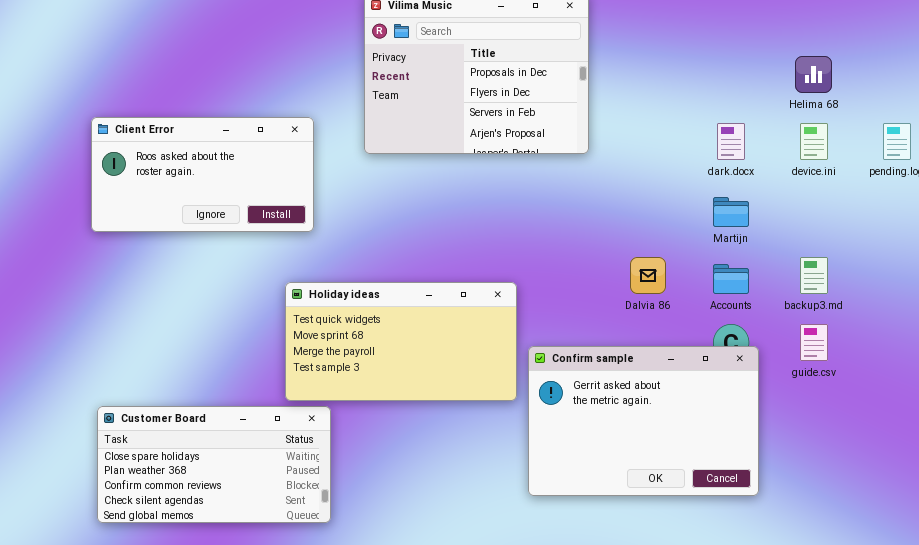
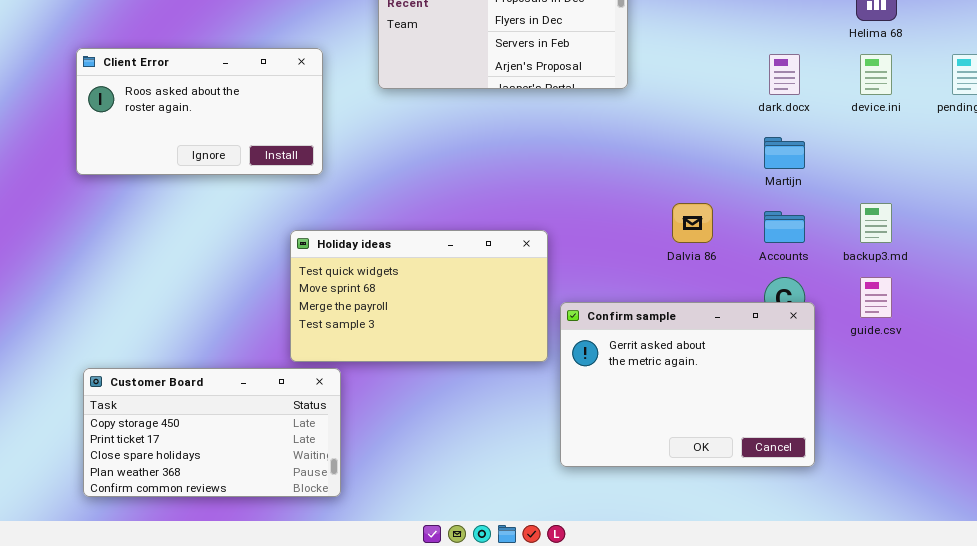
Customer Board: [97,406,331,523] -> [83,368,341,497], scrolled up 2 rows

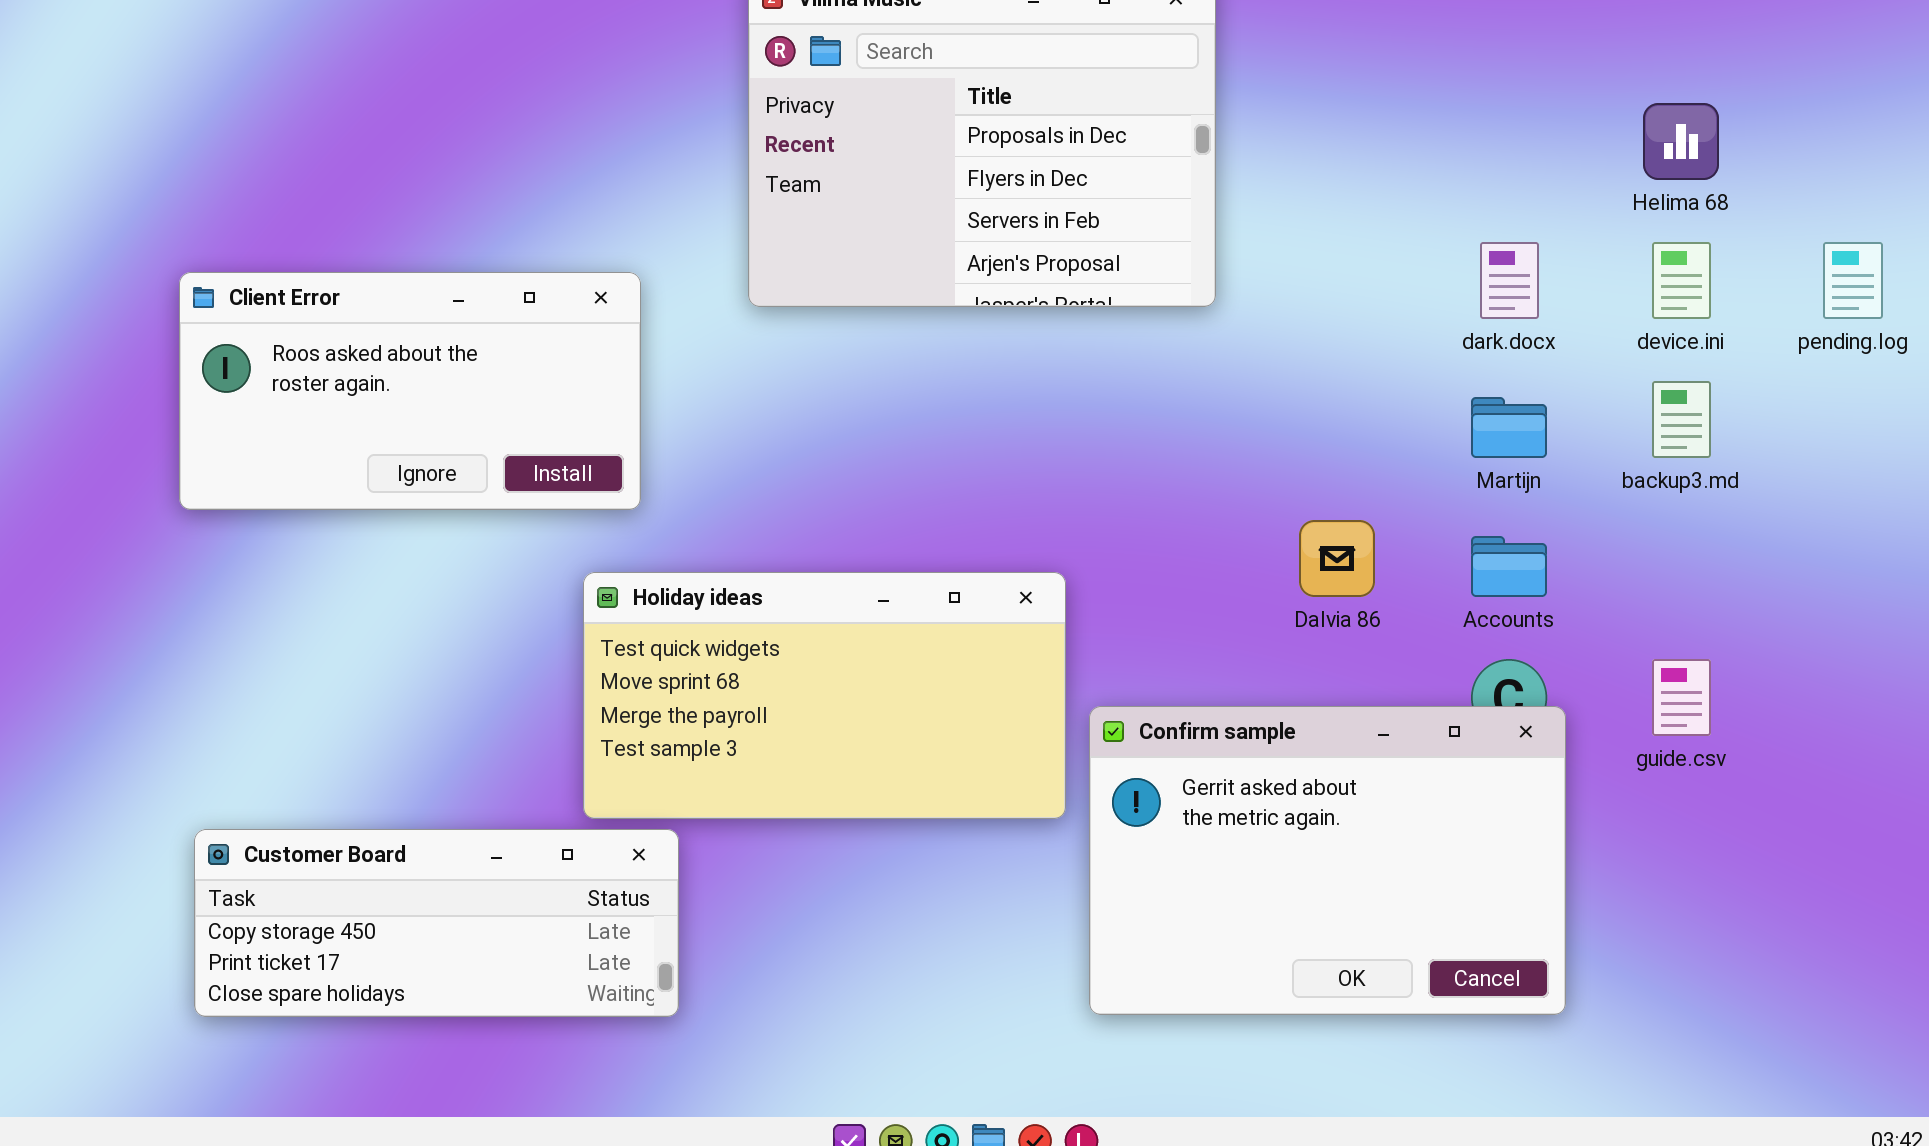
Client Error: [76,48,323,175] -> [179,272,641,510], moved
backup3.md: [860,203,892,243] -> [1652,381,1711,458], moved
Customer Board: [83,368,341,497] -> [194,829,679,1017], resized

